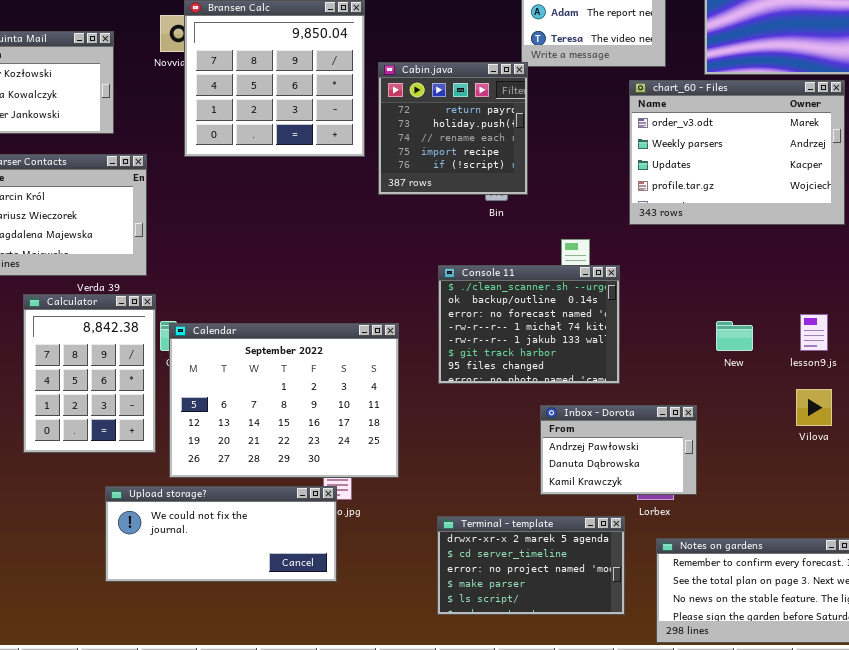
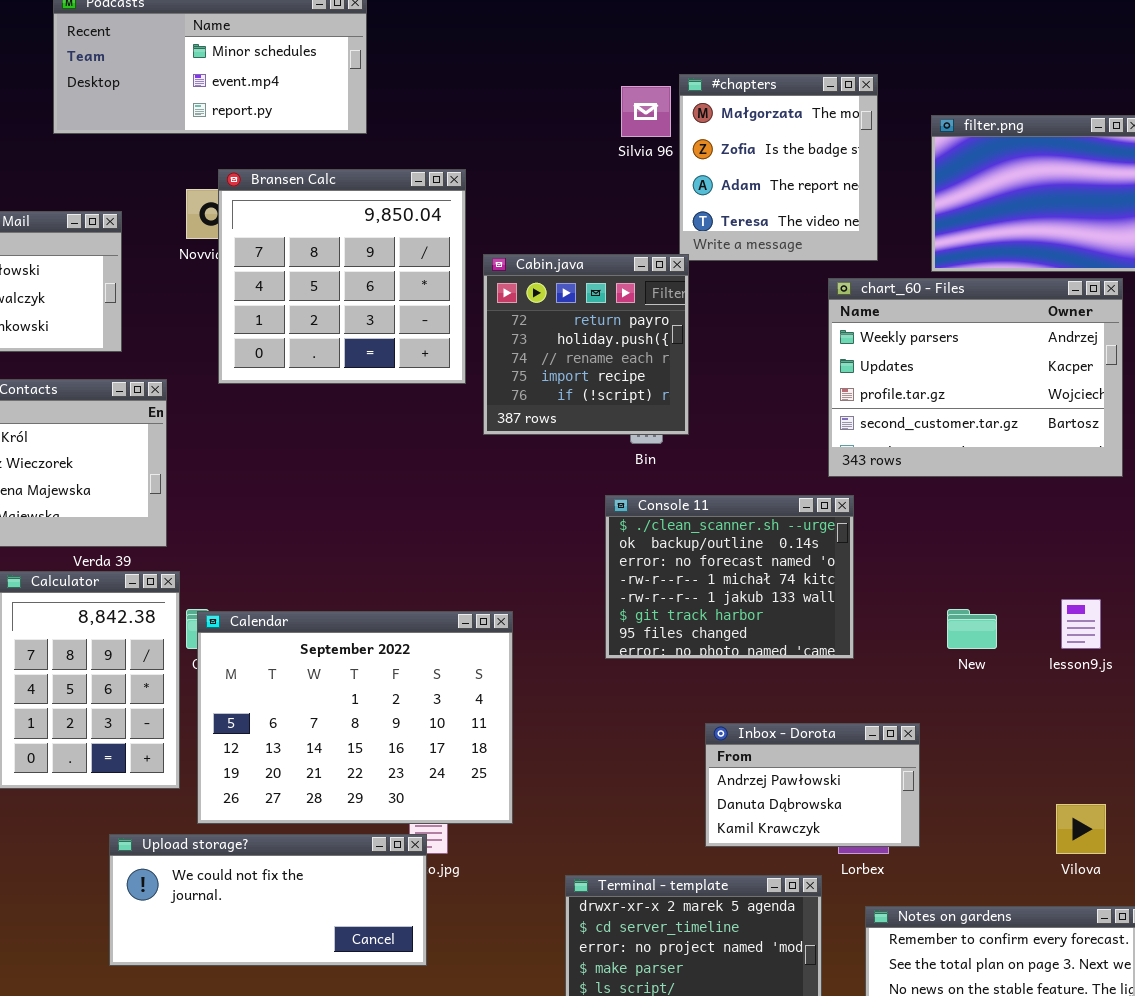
chart_60 - Files: [629,80,845,225] -> [828,278,1123,477], scrolled down 1 row
Console 11: [438,265,620,384] -> [605,495,854,659], moved
Vilova: [796,389,832,426] -> [1056,804,1106,854], moved

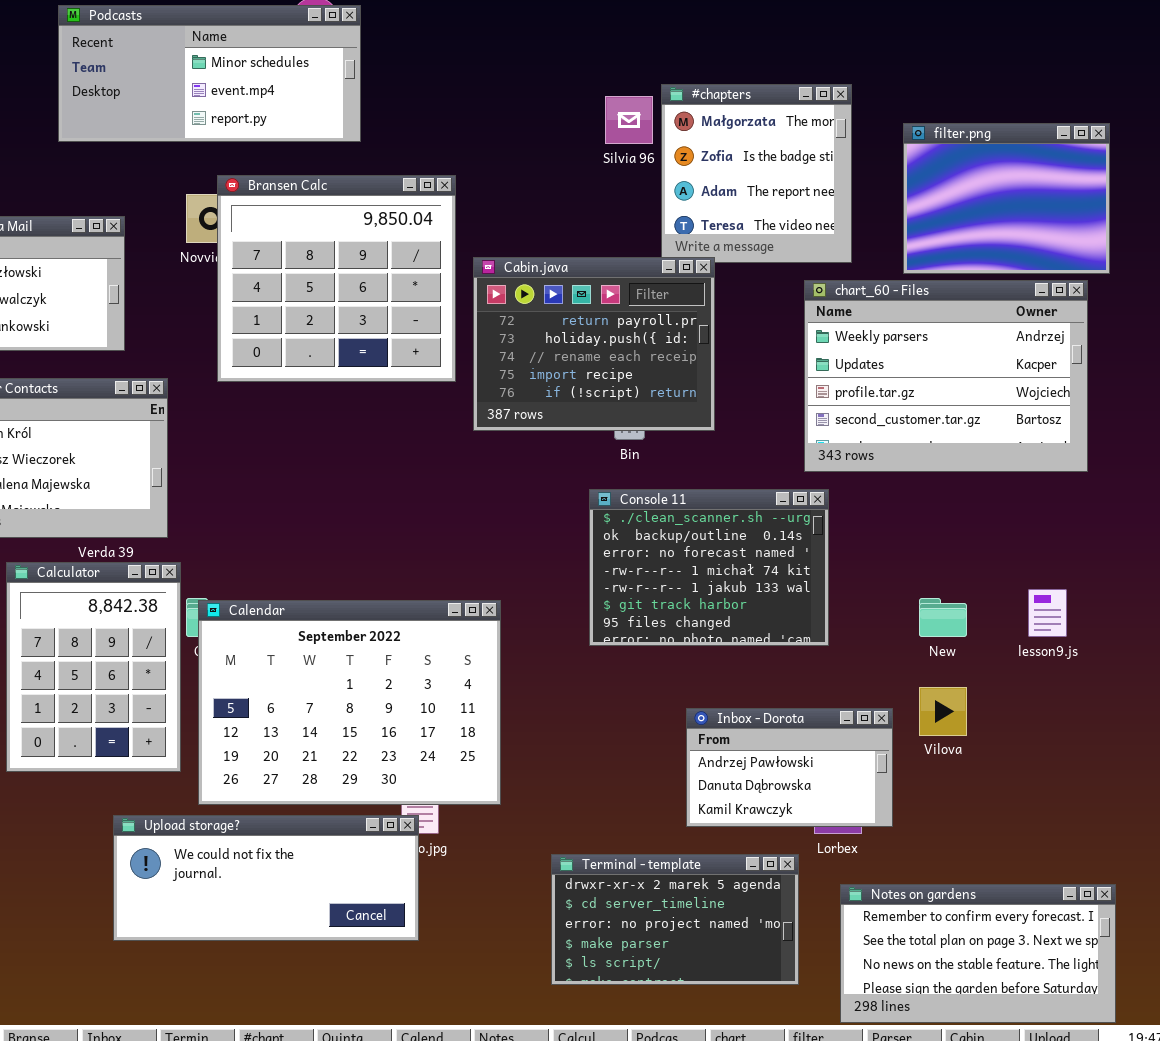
Cabin.java: [483,254,689,435] -> [473,257,715,431], resized
Vilova: [1056,804,1106,854] -> [919,687,967,736], moved

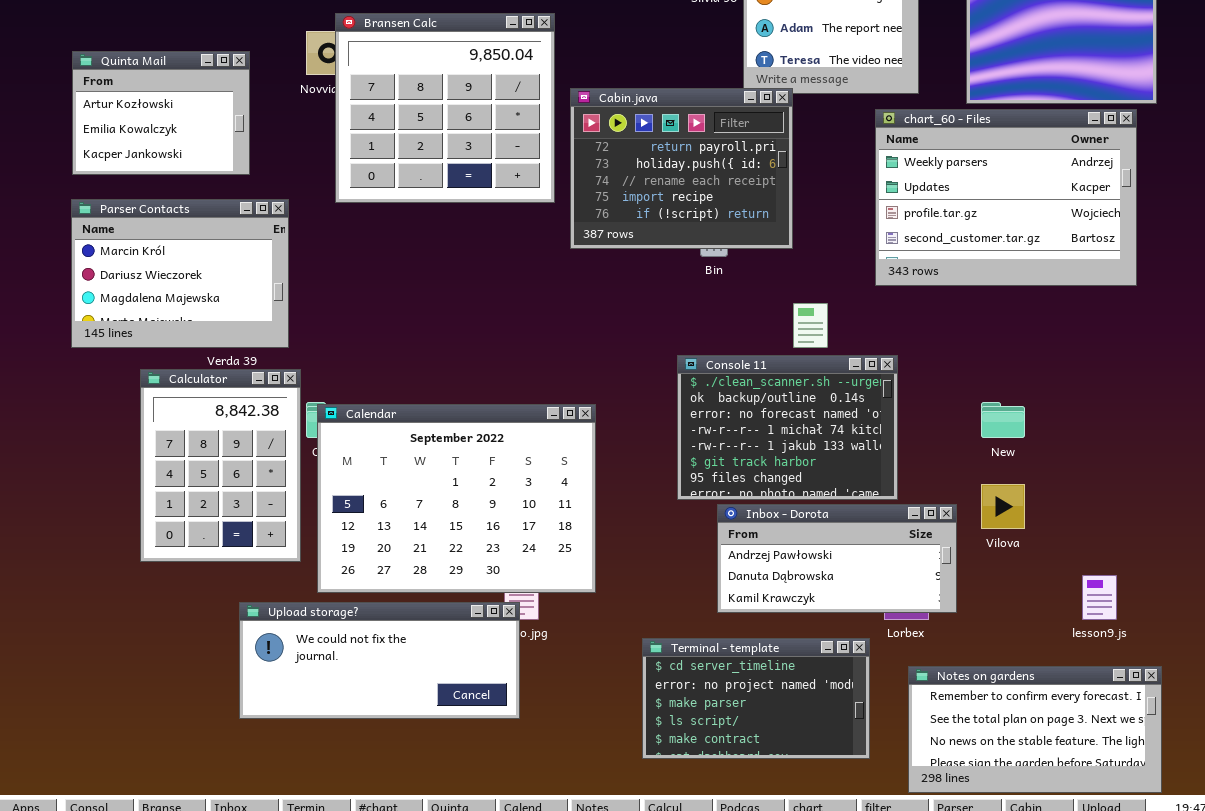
Console 11: [589,489,829,646] -> [677,355,898,500], moved
lesson9.js: [1028,589,1067,637] -> [1082,575,1117,620], moved
Inbox - Dorota: [686,708,893,827] -> [717,504,957,613], resized
Terminal - template: [551,854,799,985] -> [642,638,870,759], scrolled down 1 row

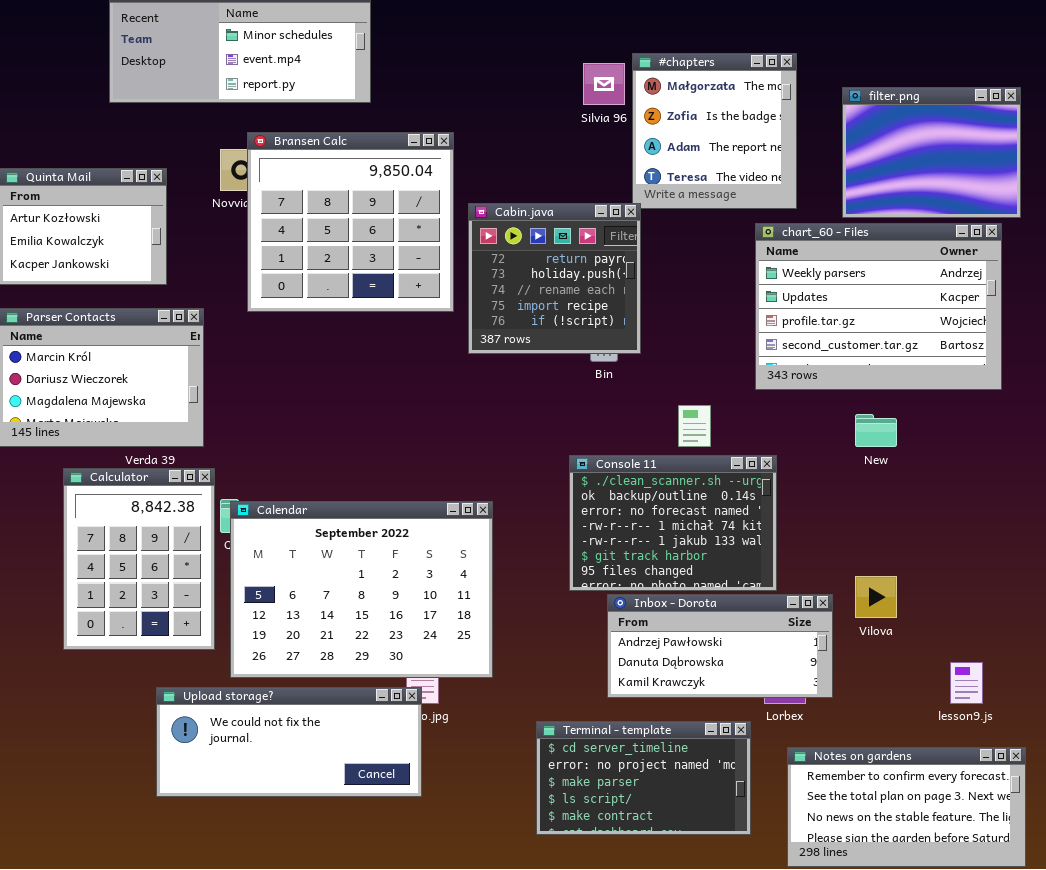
Cabin.java: [570,88,793,249] -> [468,203,641,354], resized
New: [981,402,1025,438] -> [855,414,897,447], moved

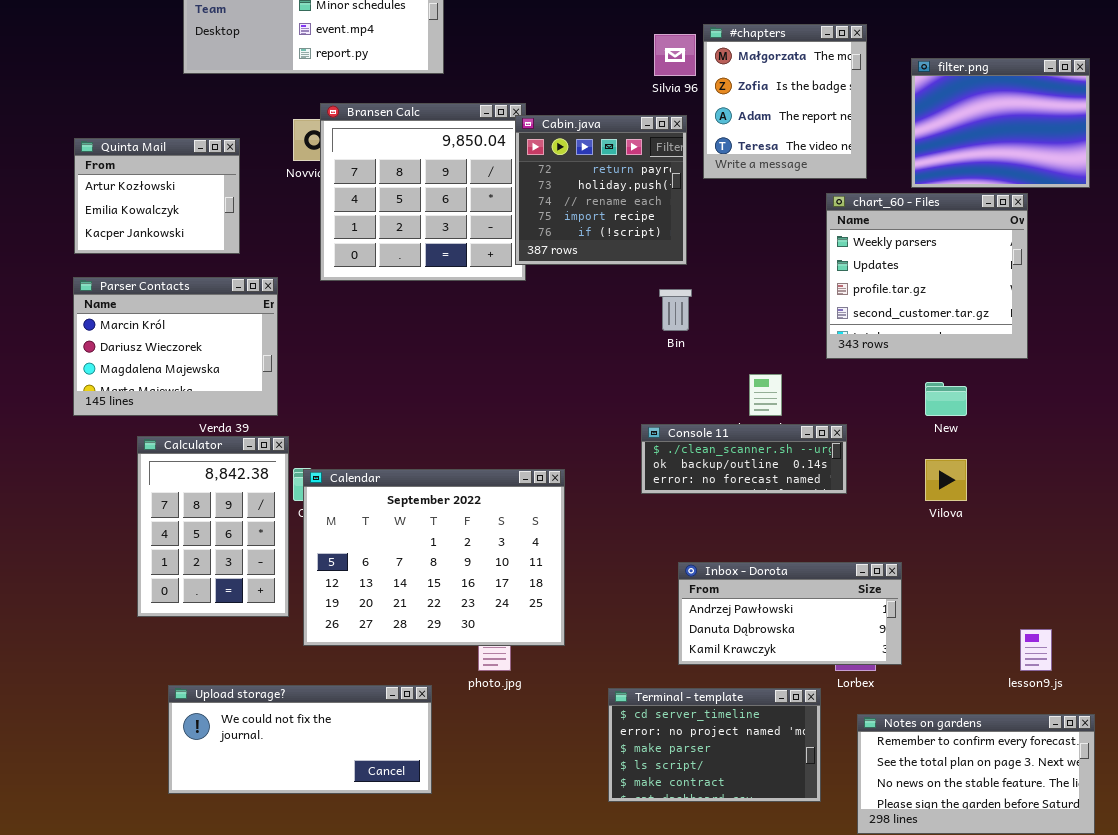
Cabin.java: [468,203,641,354] -> [515,115,687,265], moved
chart_60 - Files: [755,223,1002,390] -> [826,193,1028,359], resized
Console 11: [569,455,777,591] -> [641,424,847,494], resized
Vilova: [855,576,897,618] -> [925,459,967,501], moved
Upload storage?: [156,687,422,797] -> [168,685,432,794], moved

